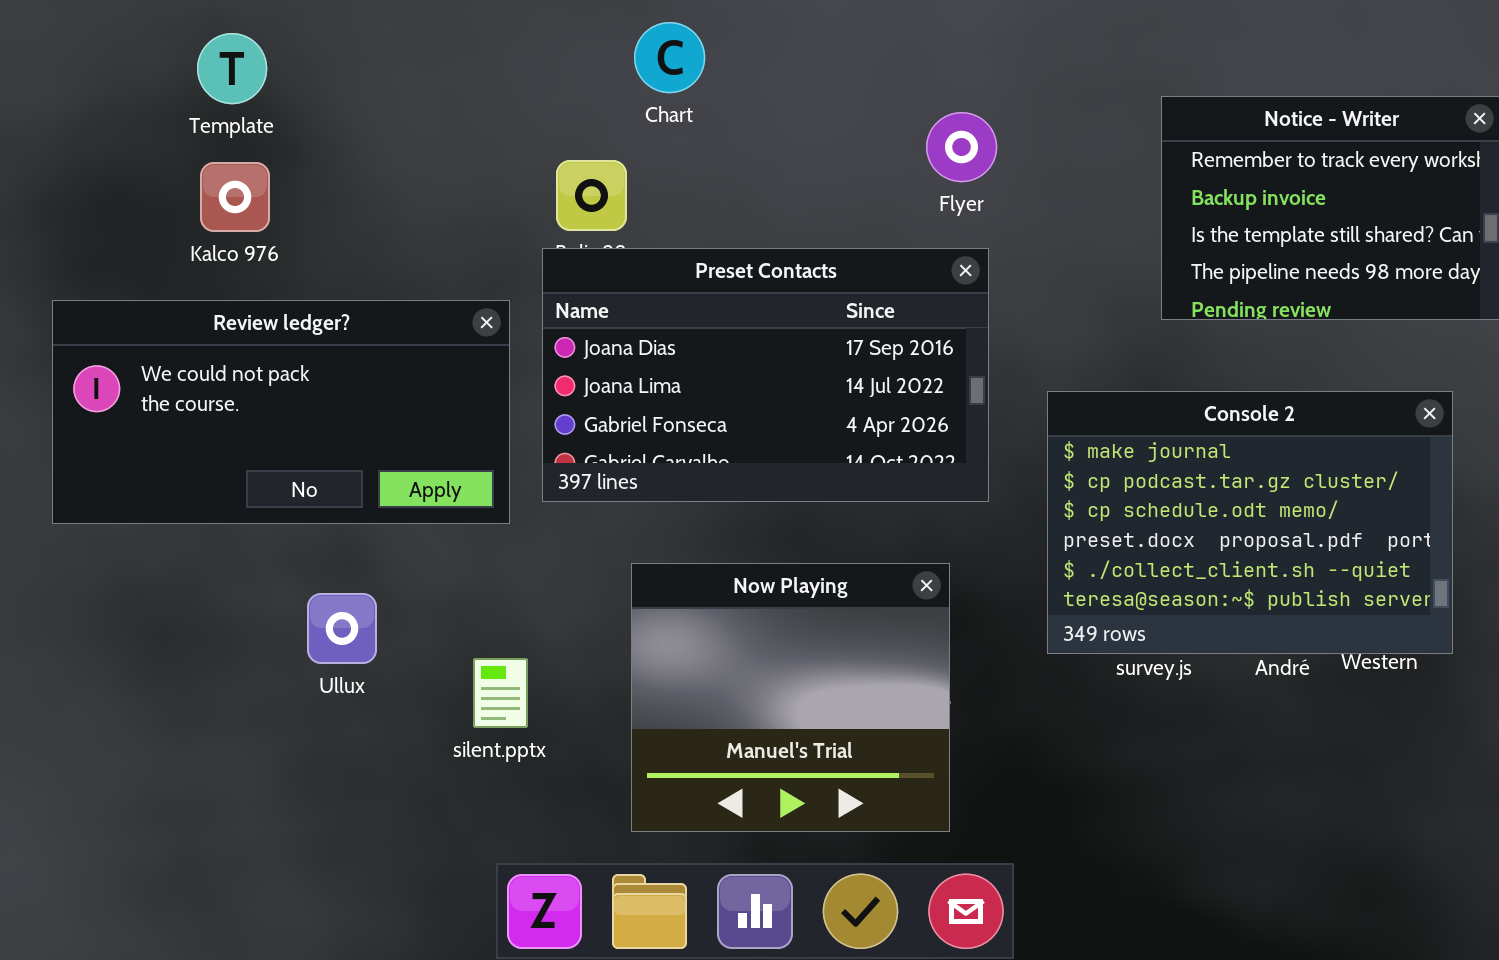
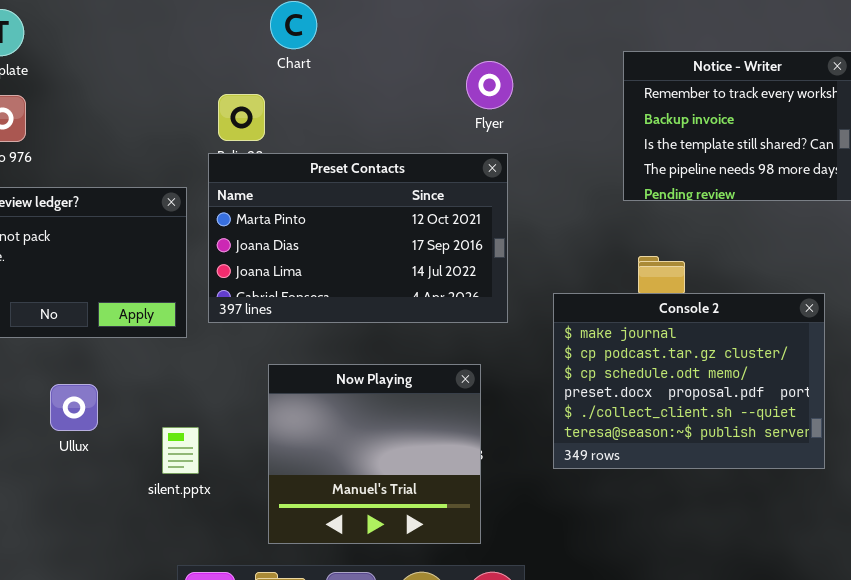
Preset Contacts: [542,248,989,502] -> [208,153,508,323], scrolled up 1 row
Console 2: [1047,391,1453,654] -> [553,293,825,469], moved

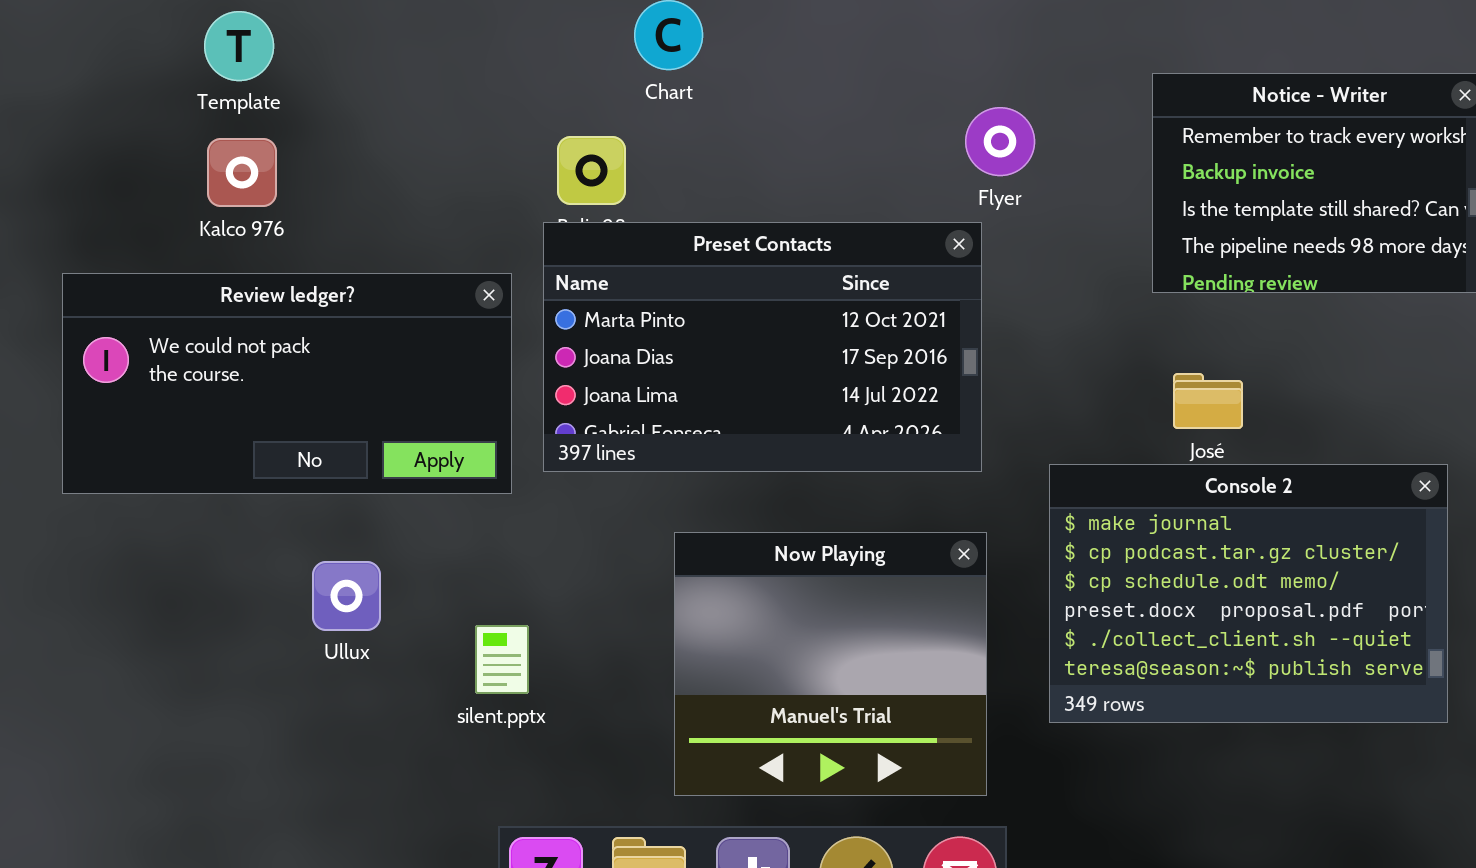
Flyer: [466,61,513,109] -> [965,107,1035,176], moved
Console 2: [553,293,825,469] -> [1049,464,1448,723], moved
Now Playing: [268,364,481,544] -> [674,532,987,796], moved

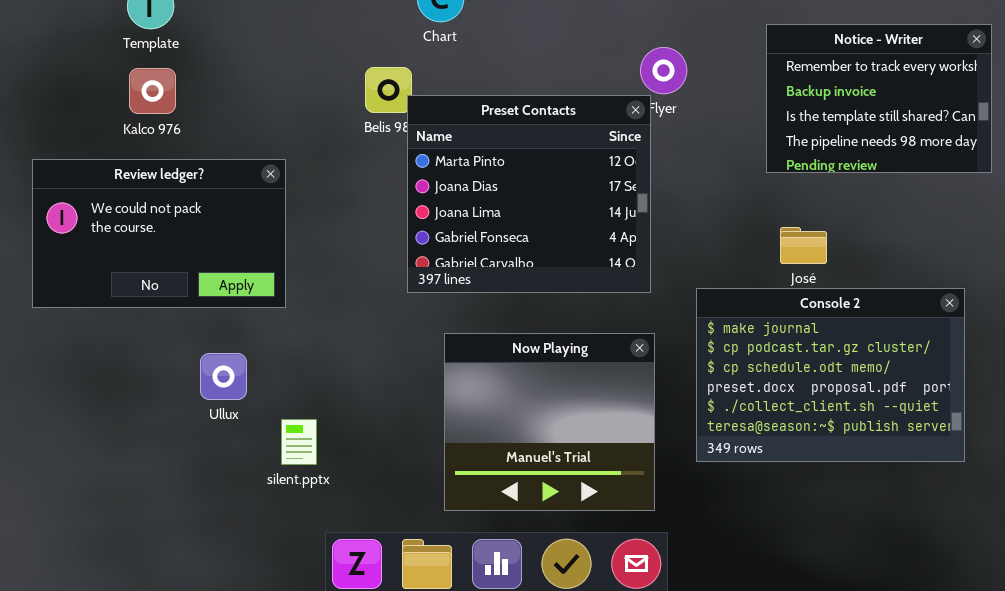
Preset Contacts: [543,222,982,472] -> [407,95,651,293], resized
Review ledger?: [62,273,512,494] -> [32,159,286,308], resized
silent.pptx: [475,625,529,694] -> [281,419,317,465], moved

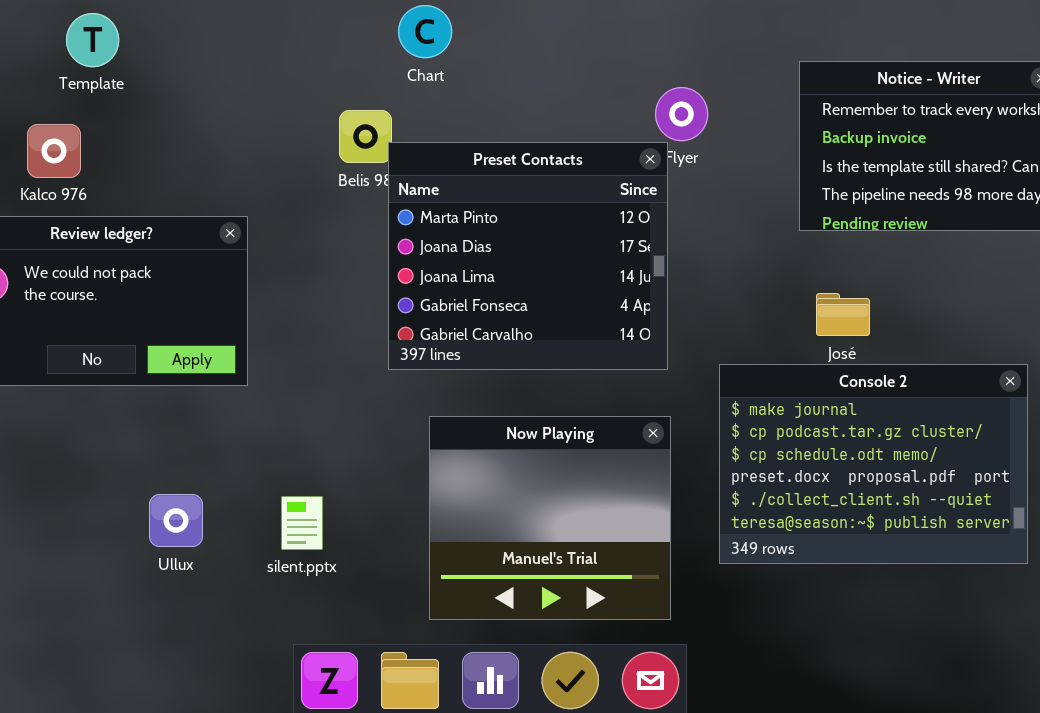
Kalco 976: [129,68,176,114] -> [27,124,81,178], moved
Ullux: [200,353,247,400] -> [149,494,203,547], moved
silent.pptx: [281,419,317,465] -> [281,496,323,550], moved

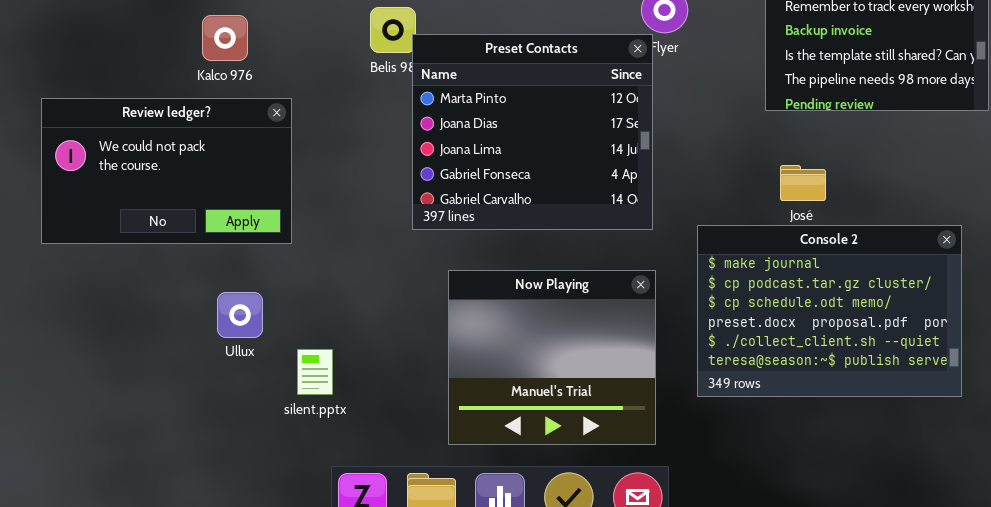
Kalco 976: [27,124,81,178] -> [202,15,248,61], moved
Ullux: [149,494,203,547] -> [217,292,263,338], moved
silent.pptx: [281,496,323,550] -> [297,349,333,395], moved

